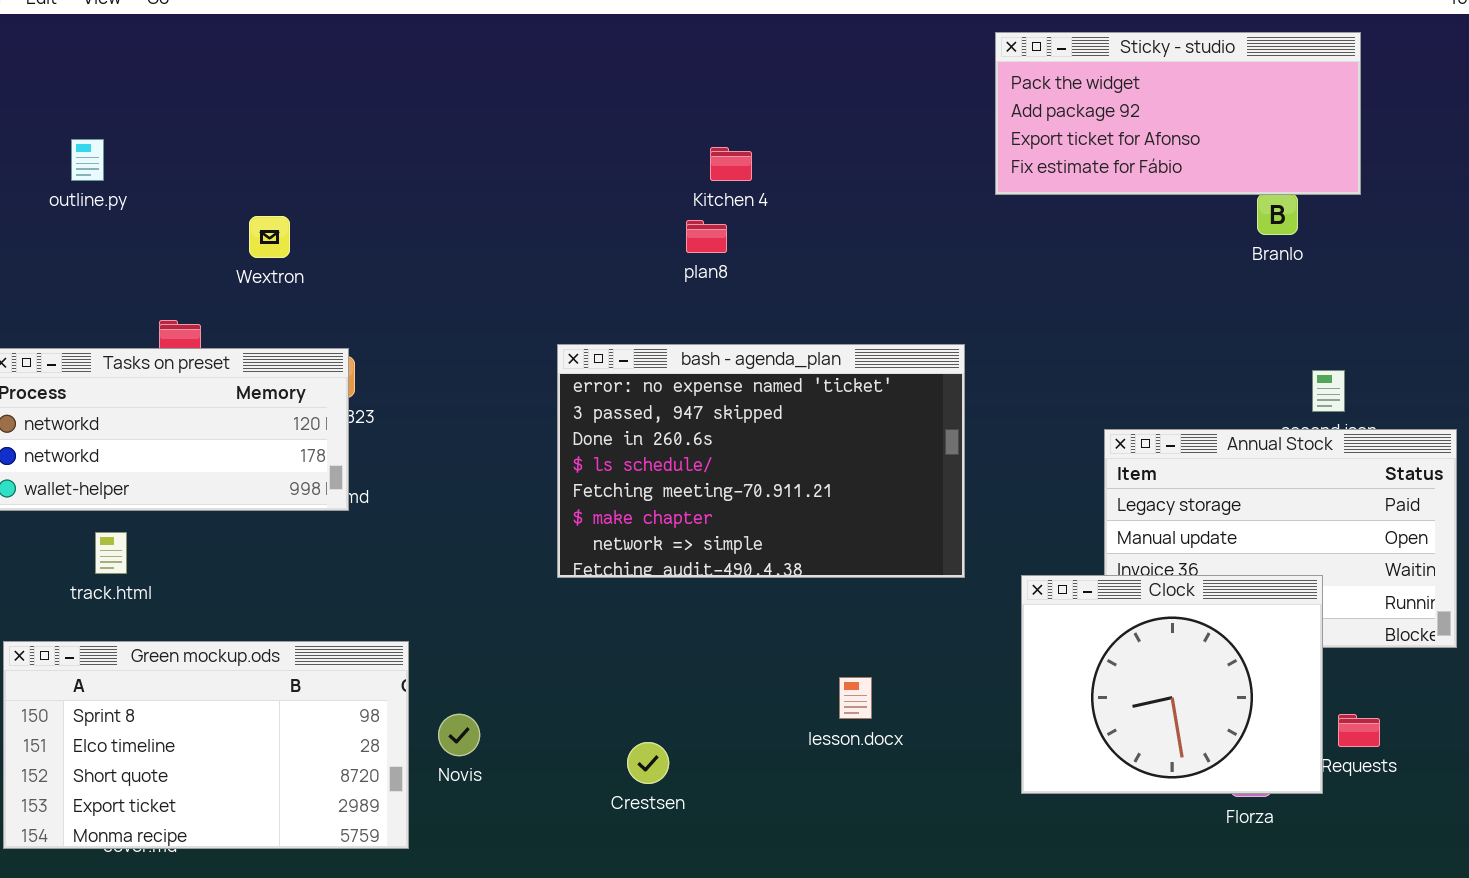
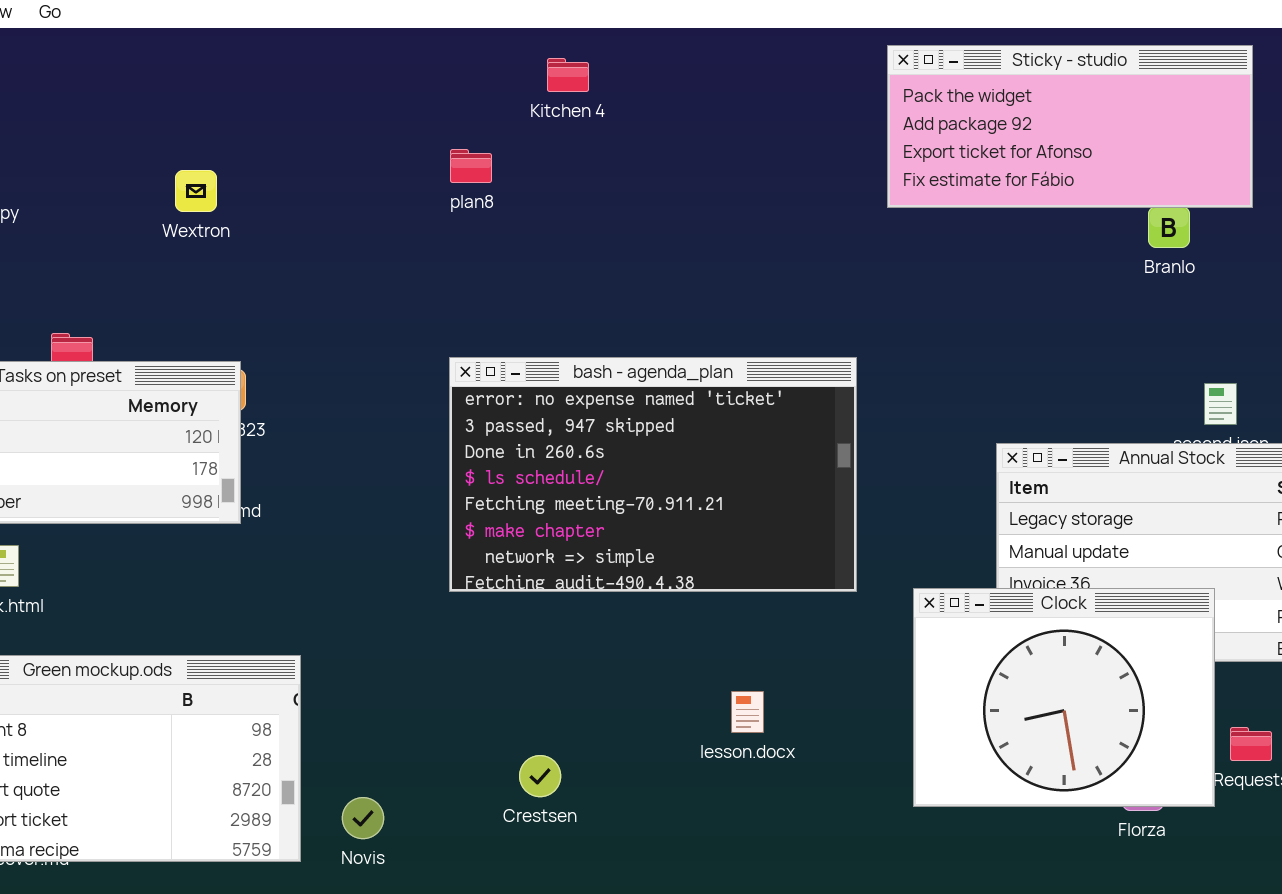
Kitchen 4: [710,147,752,181] -> [547,58,589,92], moved
Wextron: [249,216,290,258] -> [175,170,217,212], moved
plan8: [686,220,727,253] -> [450,149,492,183], moved
Novis: [438,714,480,756] -> [342,797,384,839], moved

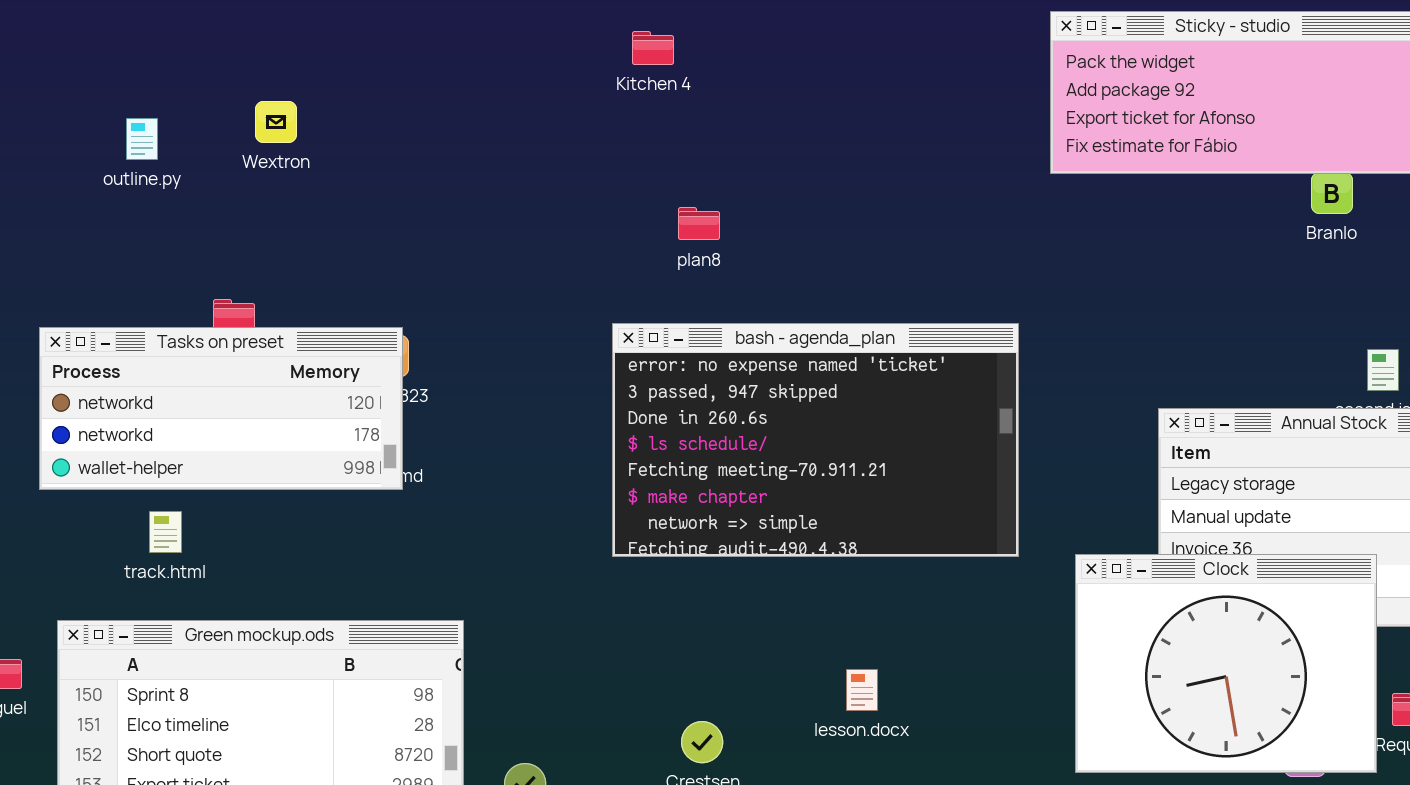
Kitchen 4: [547,58,589,92] -> [632,31,674,65], moved
plan8: [450,149,492,183] -> [678,207,720,240], moved
Wextron: [175,170,217,212] -> [255,101,297,143], moved
lesson.docx: [731,691,764,733] -> [846,669,878,711], moved

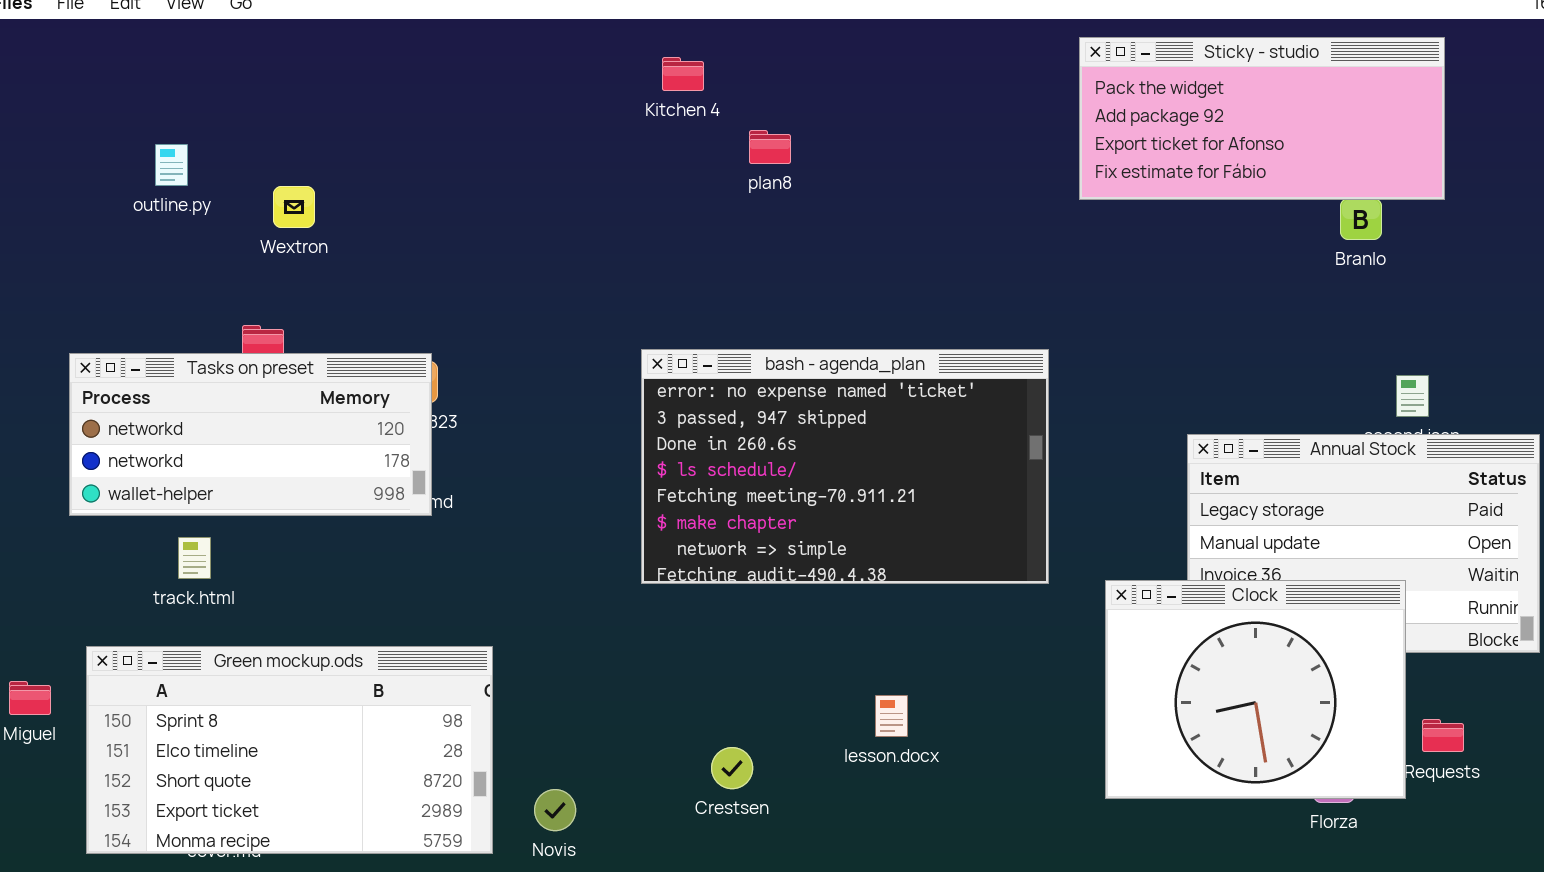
Wextron: [255,101,297,143] -> [273,186,315,228], moved
plan8: [678,207,720,240] -> [749,130,791,164], moved

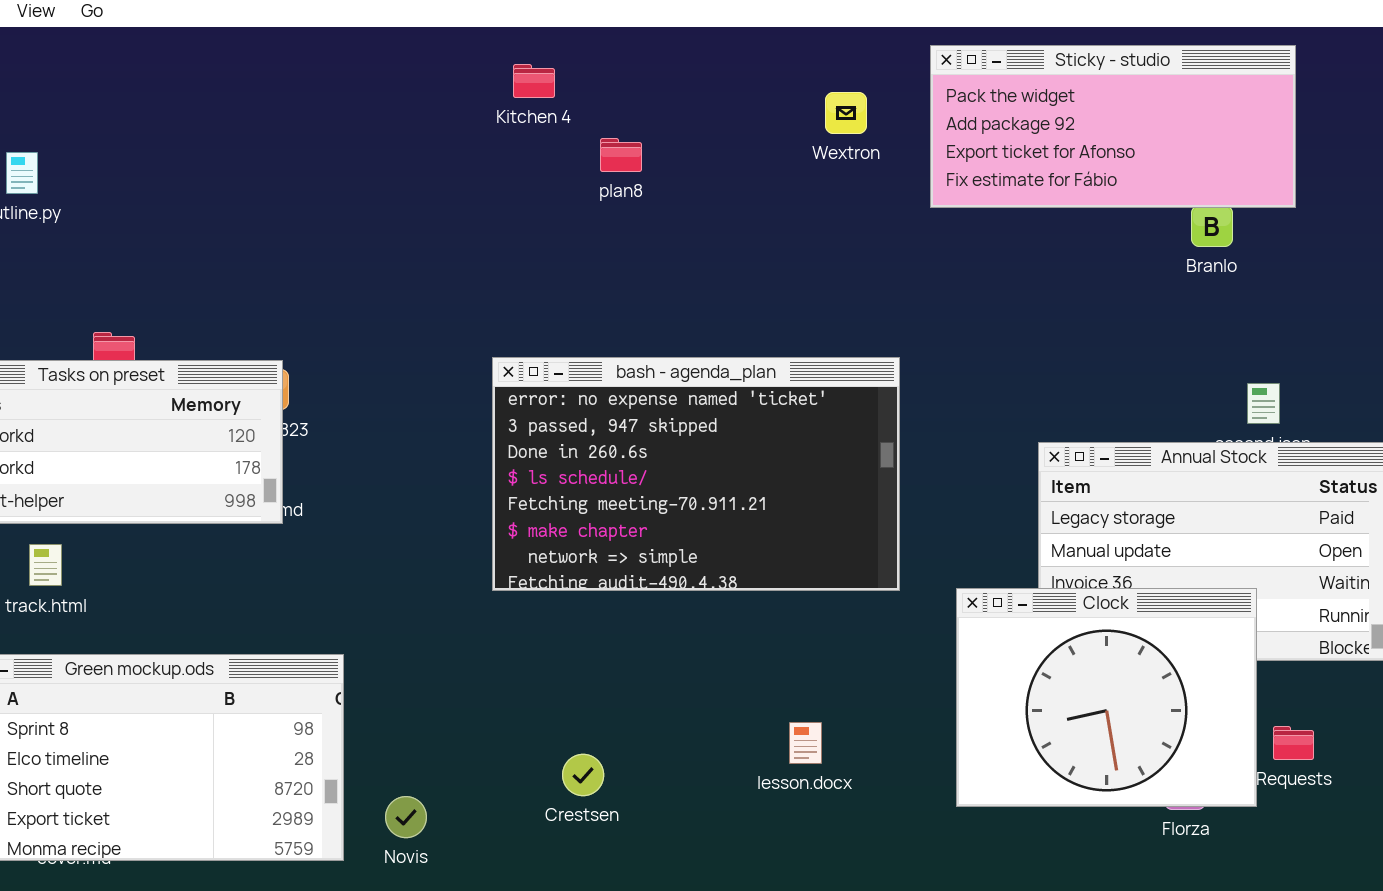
Wextron: [273,186,315,228] -> [825,92,867,134], moved
lesson.docx: [875,695,908,737] -> [789,722,822,764], moved

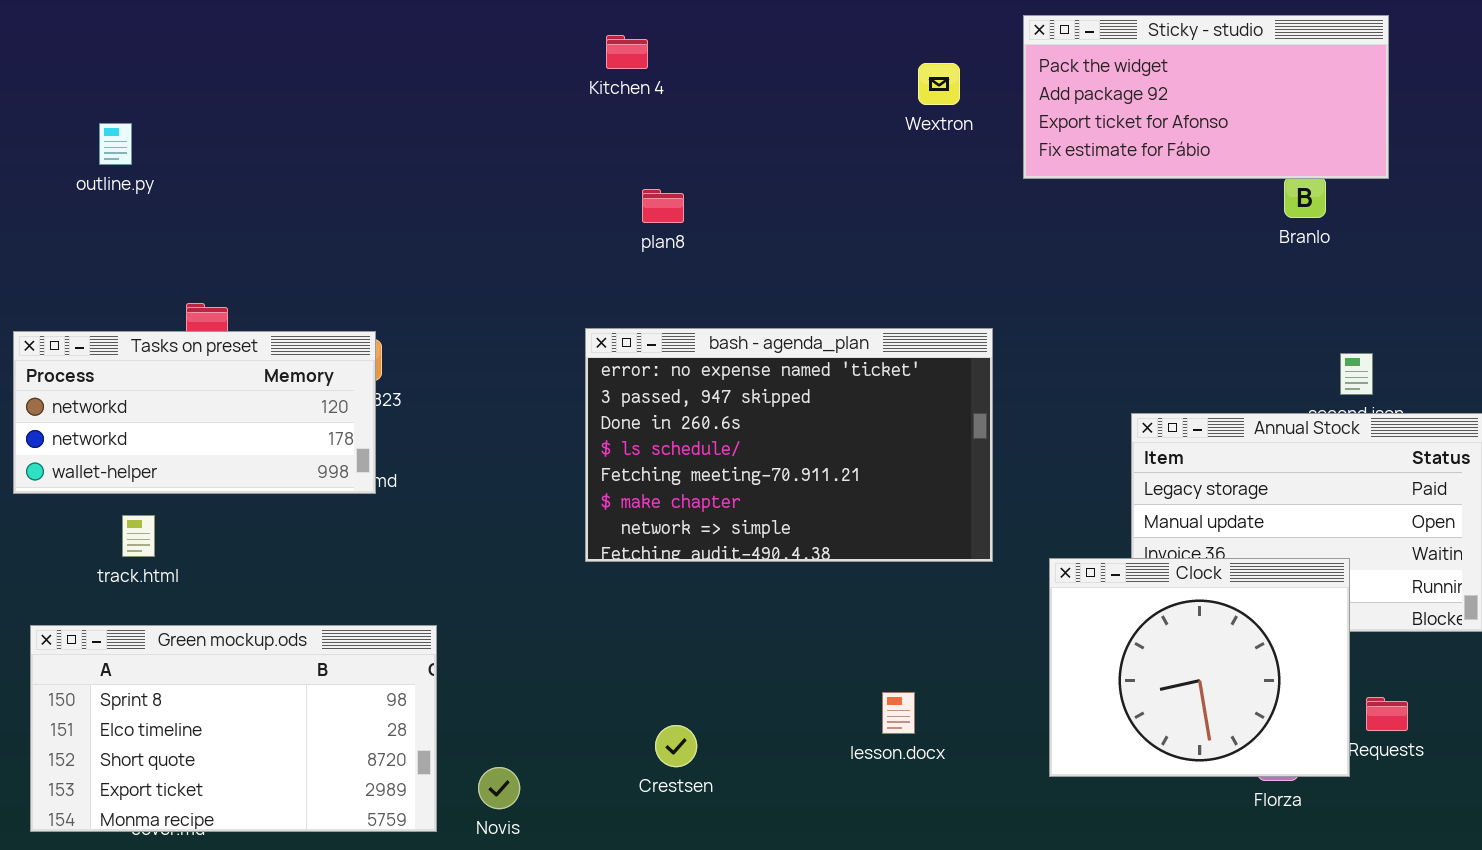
plan8: [600,138,642,172] -> [642,189,684,223], moved

